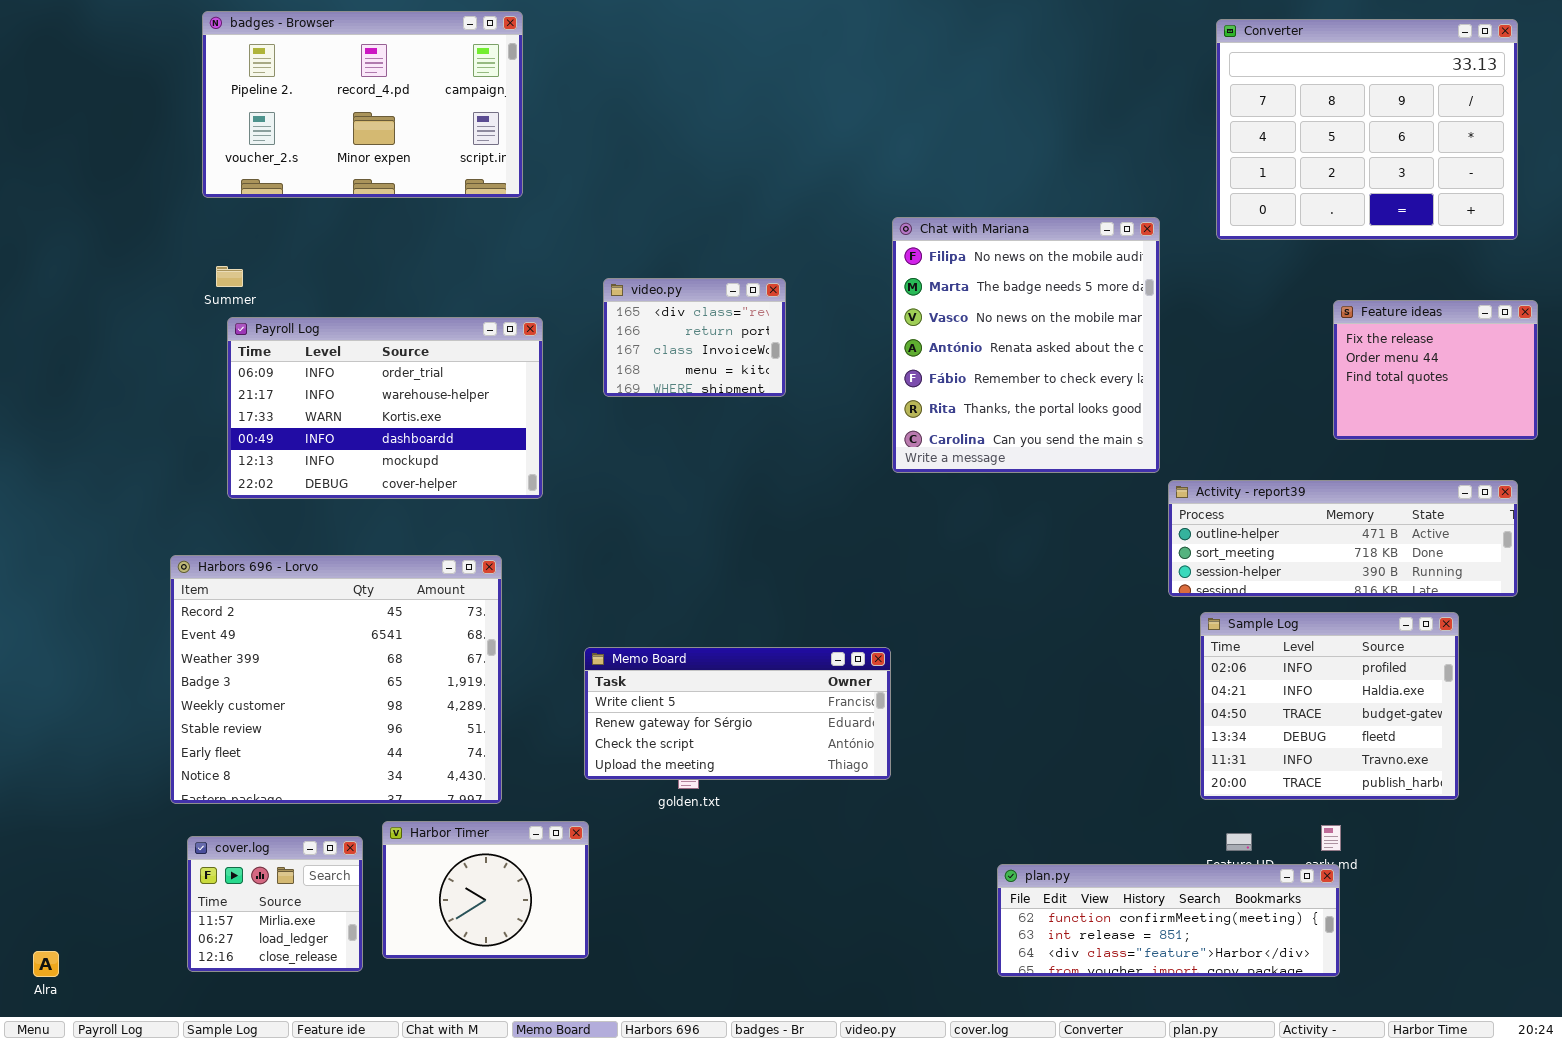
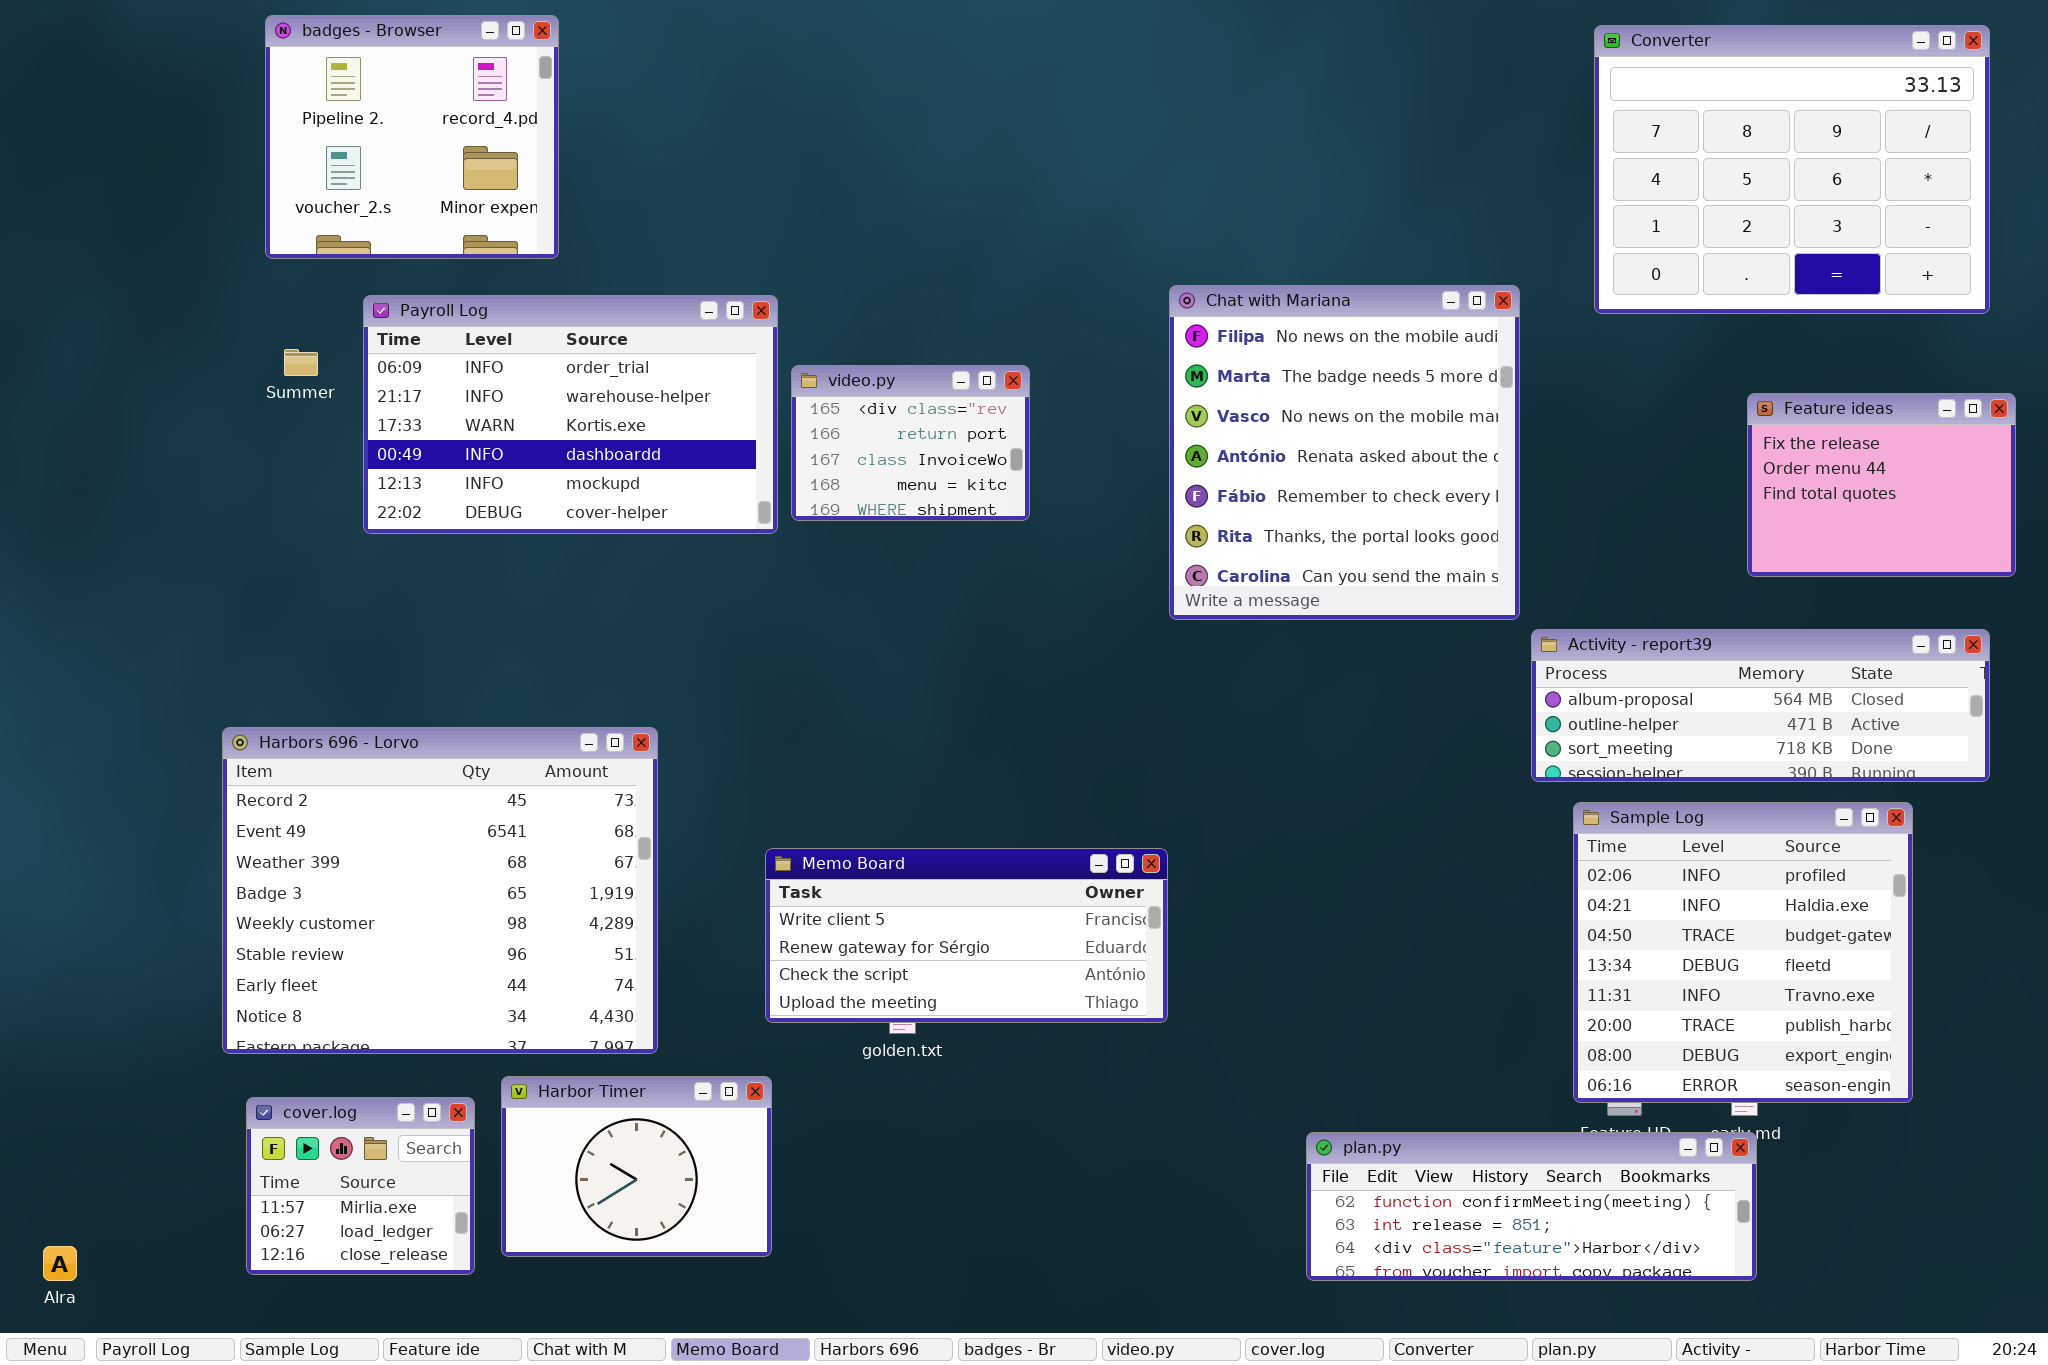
badges - Browser: [202,11,523,198] -> [265,15,559,259], resized
Payroll Log: [227,317,543,499] -> [363,295,778,534], moved
Activity - report39: [1168,480,1518,597] -> [1531,629,1990,782], scrolled up 1 row
Sample Log: [1200,612,1459,800] -> [1573,802,1913,1103], resized

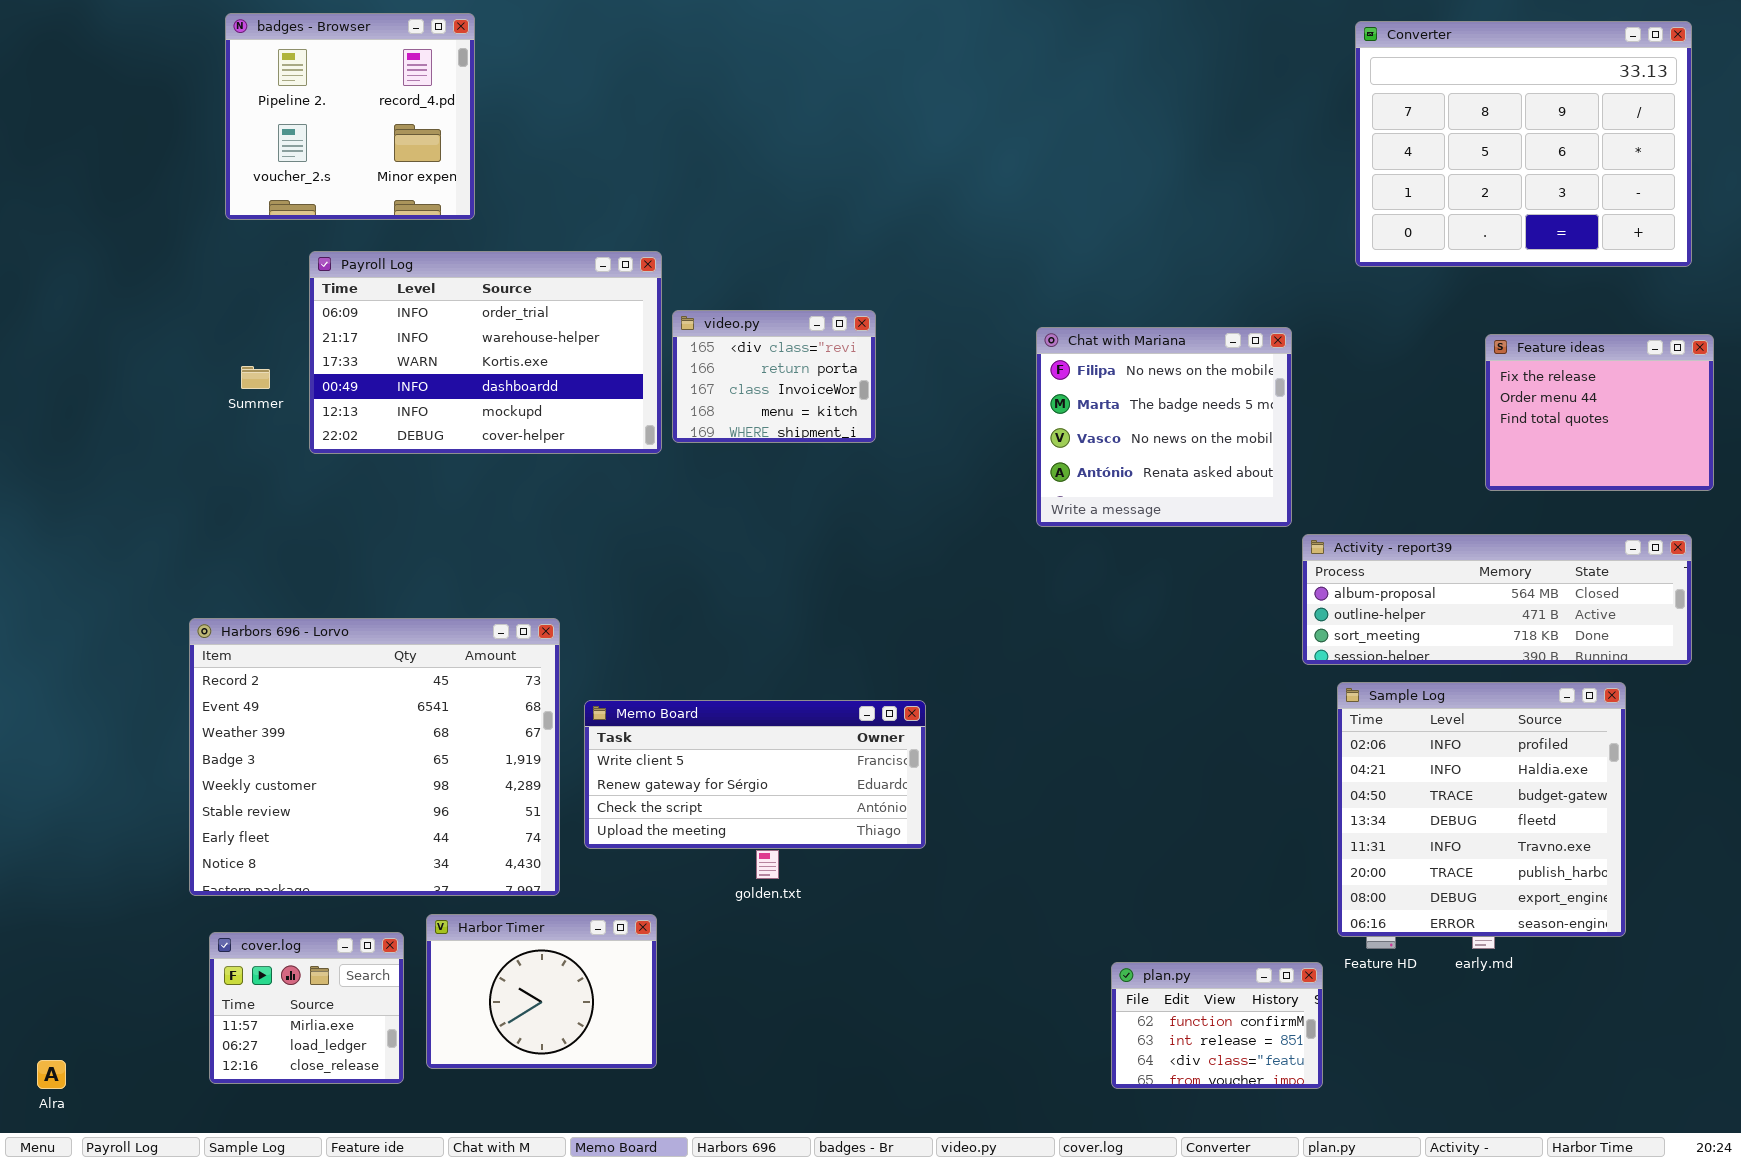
Chat with Mariana: [1169,285,1520,620] -> [1036,327,1292,527], resized
Summer: [284,349,318,376] -> [241,366,270,389], moved
Memo Board: [765,848,1168,1023] -> [584,700,926,849], moved
plan.py: [1306,1132,1757,1281] -> [1111,962,1323,1089], resized

